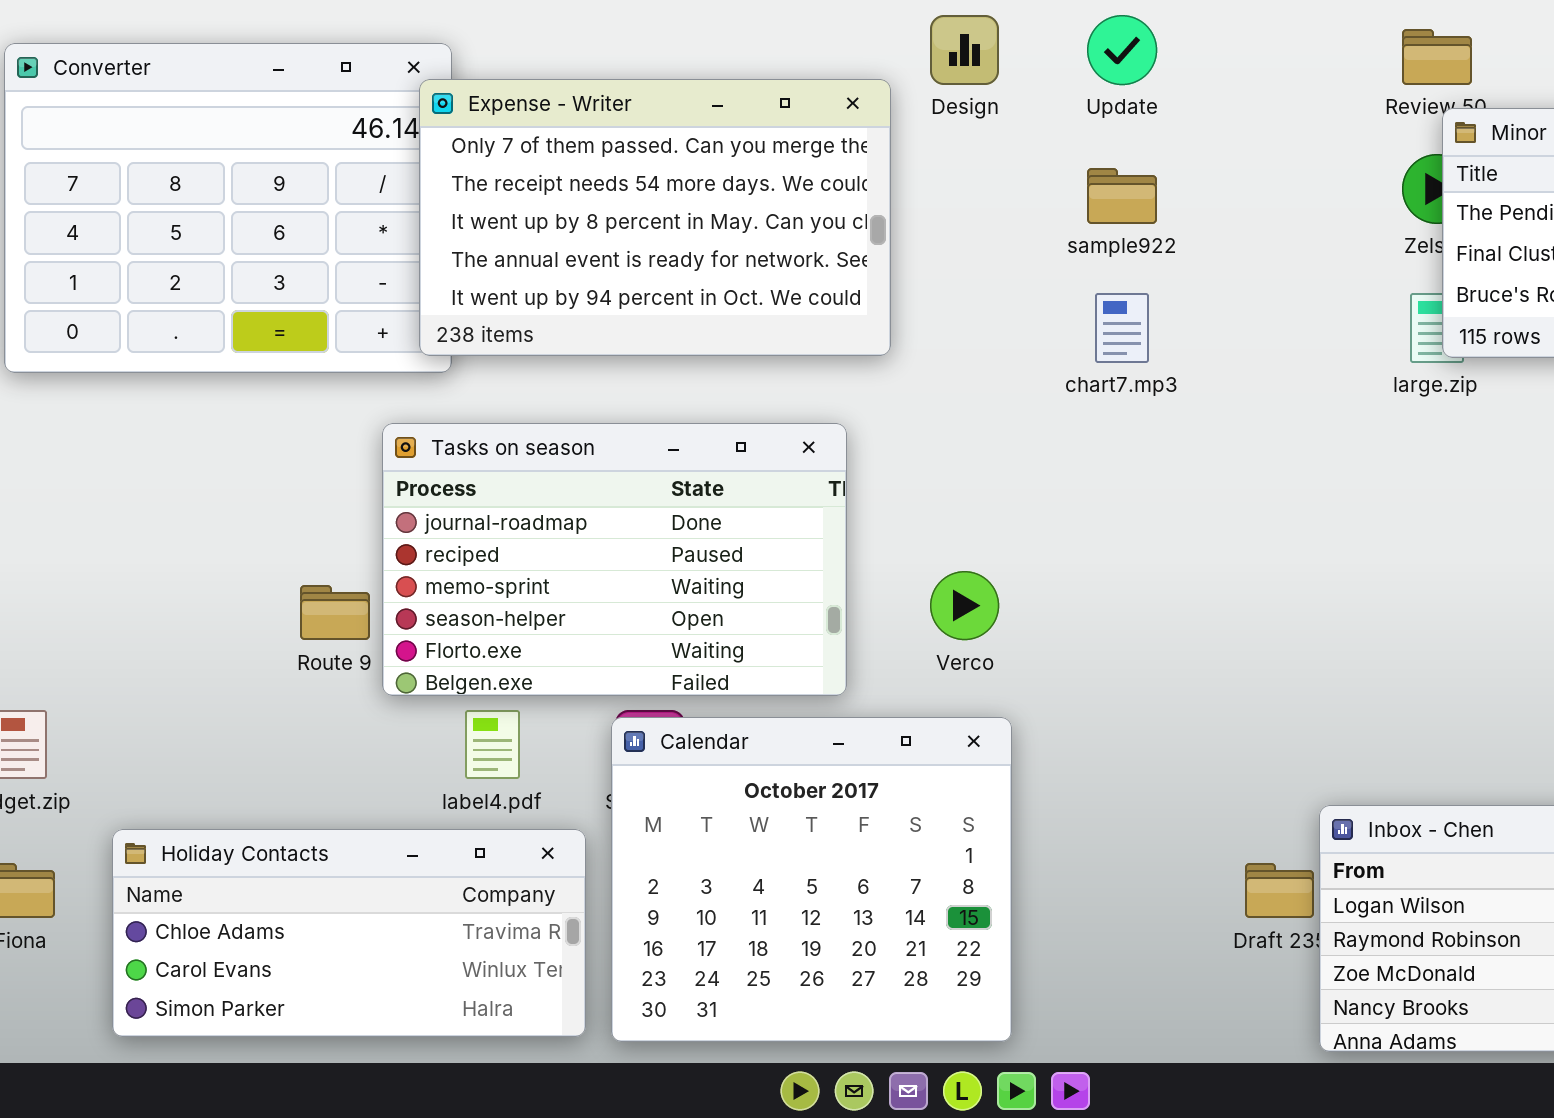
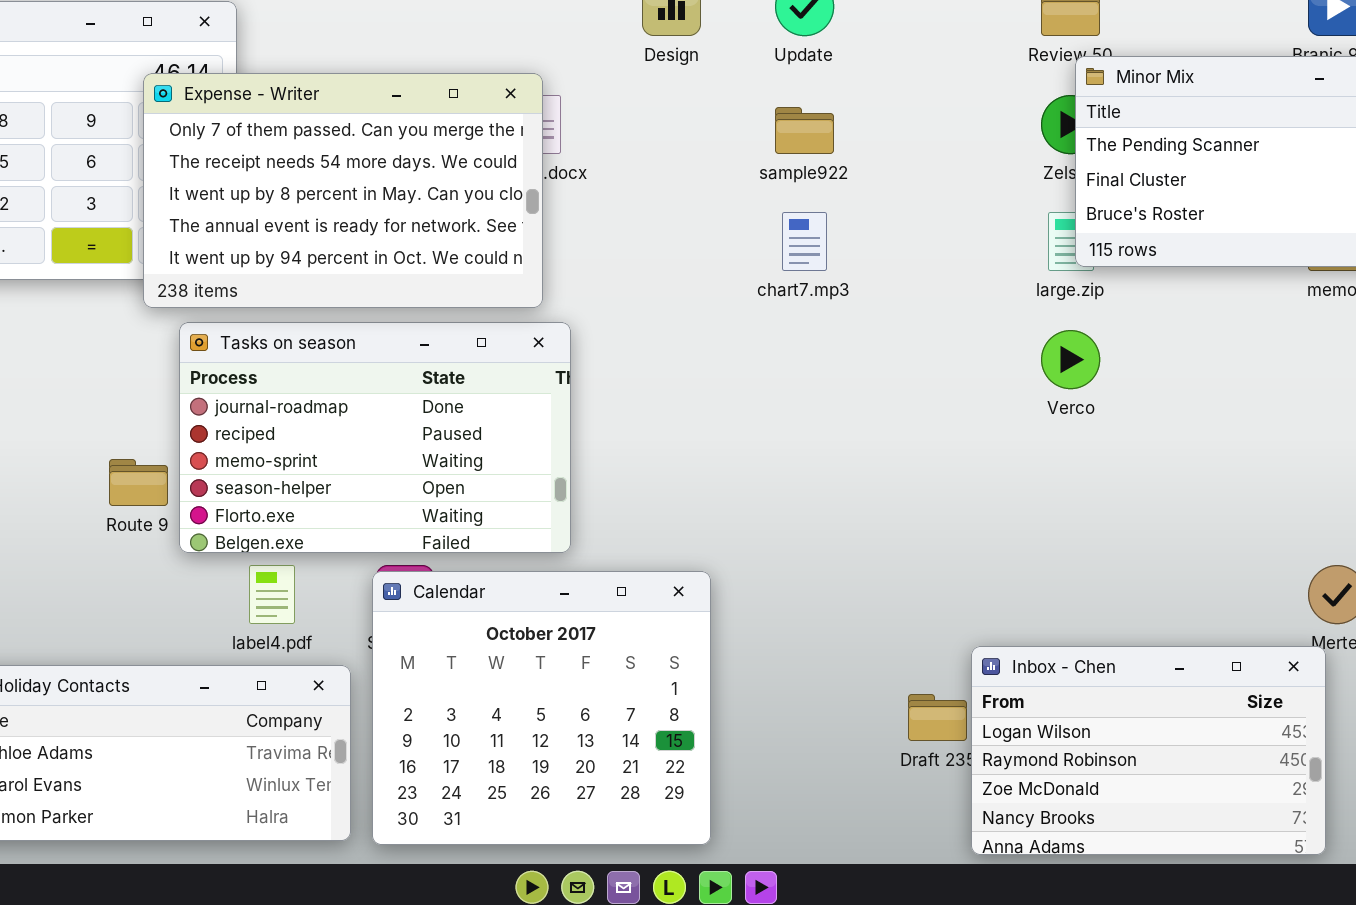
Expense - Writer: [419,79,891,356] -> [143,73,543,308], moved
Verco: [930,571,999,640] -> [1041,330,1100,389], moved

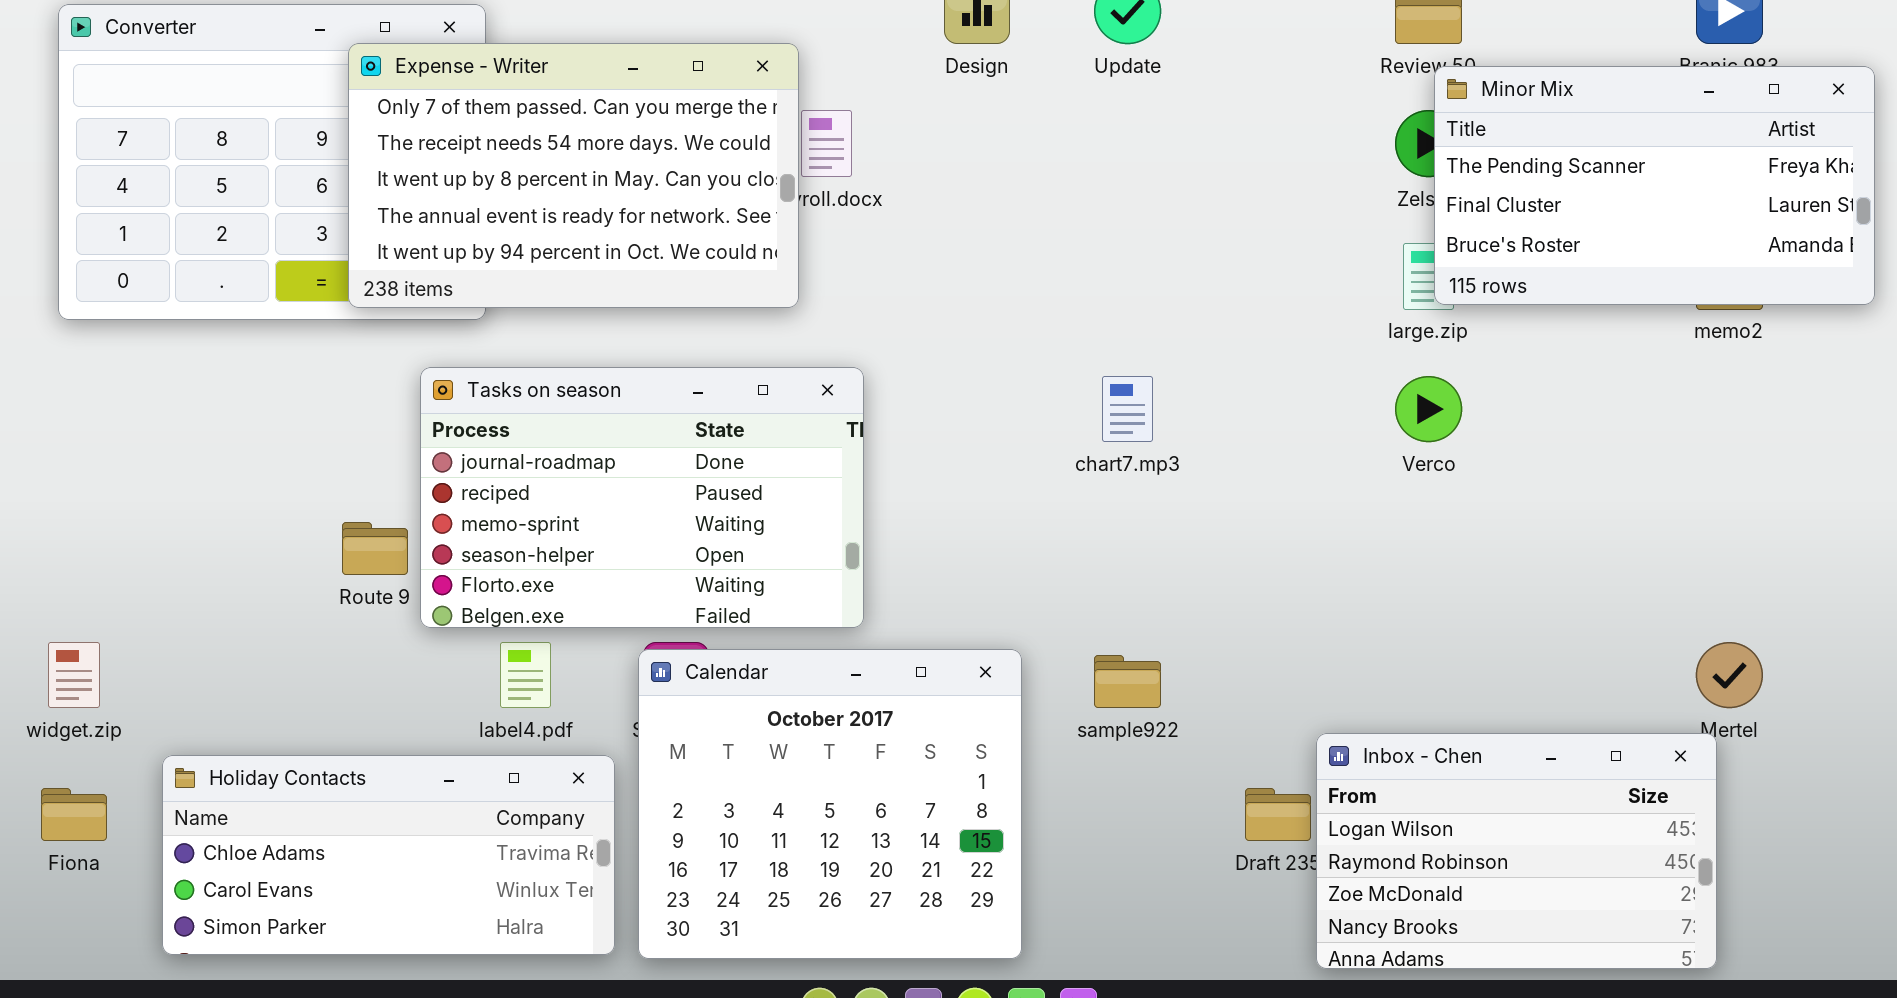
Expense - Writer: [143,73,543,308] -> [348,43,799,308], moved
sample922: [775,107,834,154] -> [1094,655,1161,708], moved
chart7.mp3: [782,212,827,271] -> [1102,376,1153,442], moved

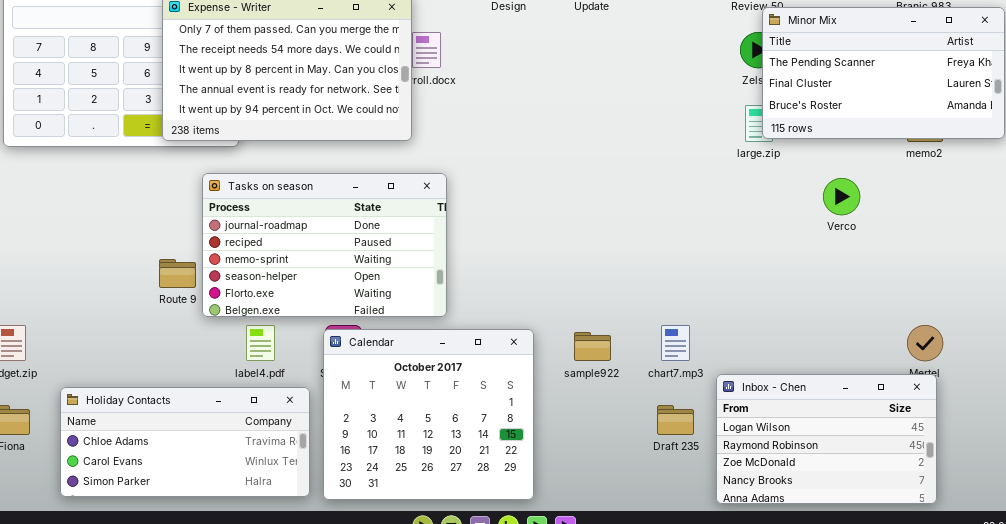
chart7.mp3: [1102,376,1153,442] -> [661,325,690,361], moved
Verco: [1395,376,1462,442] -> [823,178,860,215], moved
Inbox - Chen: [1316,733,1717,969] -> [716,374,937,504], moved

